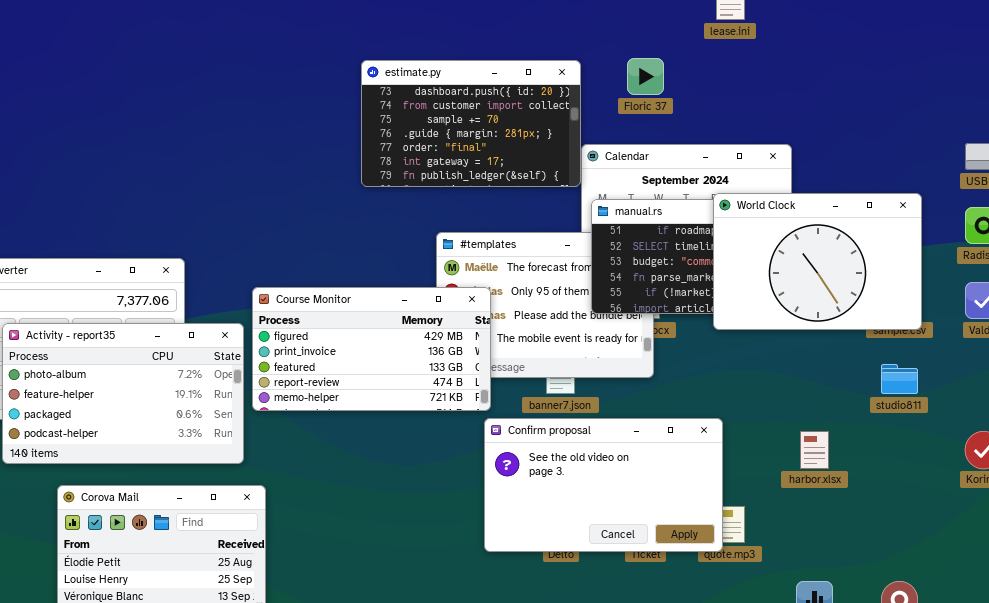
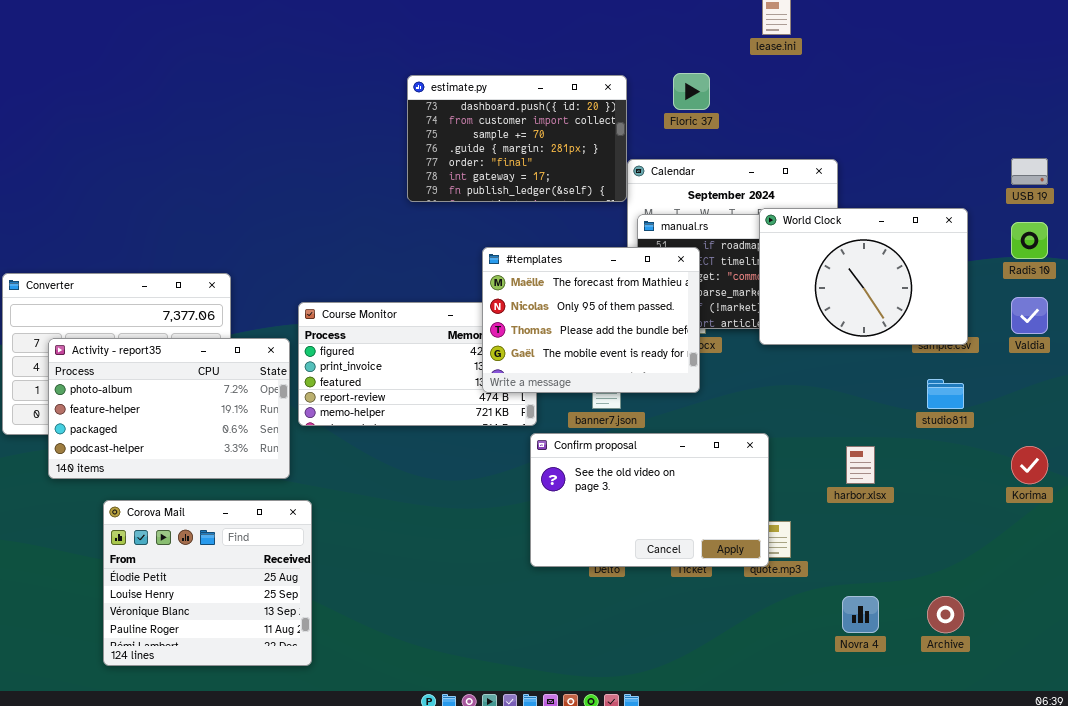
#templates: [436,232,654,378] -> [482,247,700,393], raised

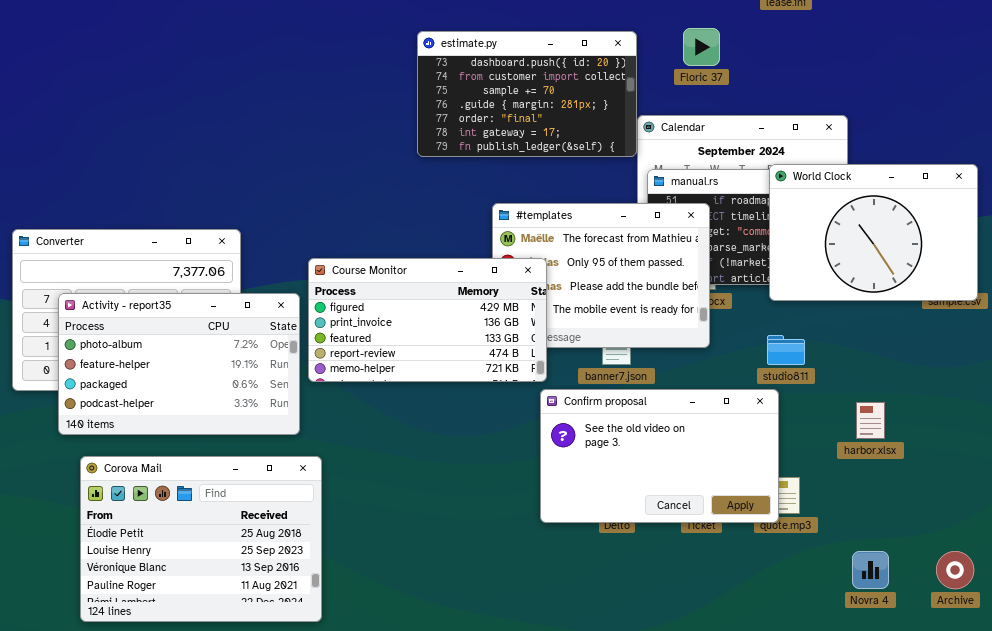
Course Monitor: [298,302,537,426] -> [308,258,547,382], raised
studio811: [927,379,964,409] -> [767,335,805,365], moved
Corova Mail: [103,500,312,666] -> [80,456,322,622], resized

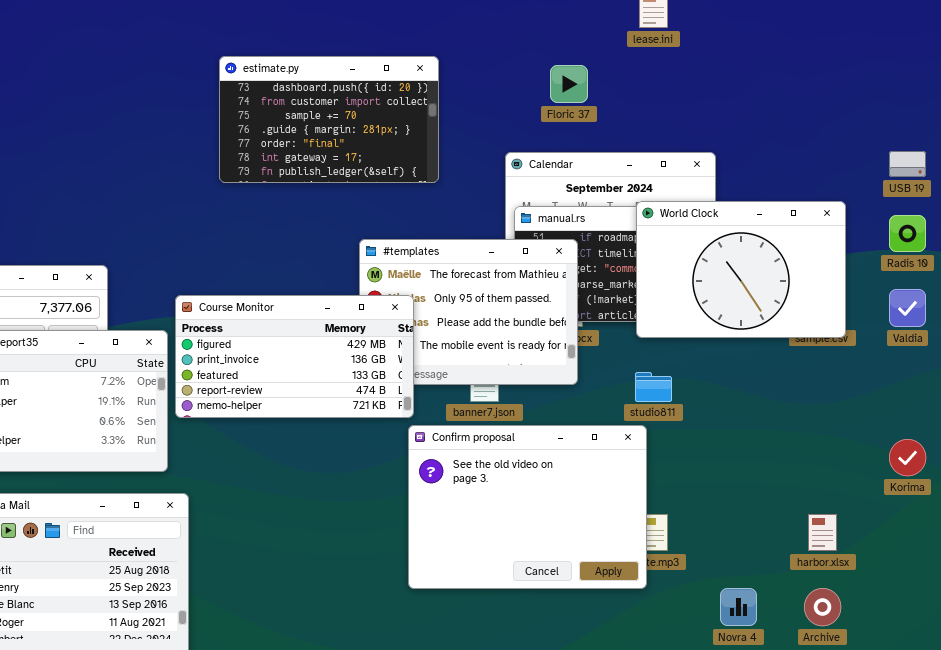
estimate.py: [417,31,637,157] -> [219,56,439,183], moved
Confirm proposal: [540,389,779,523] -> [408,425,647,589], resized
harbor.xlsx: [856,402,885,439] -> [808,514,837,551], moved

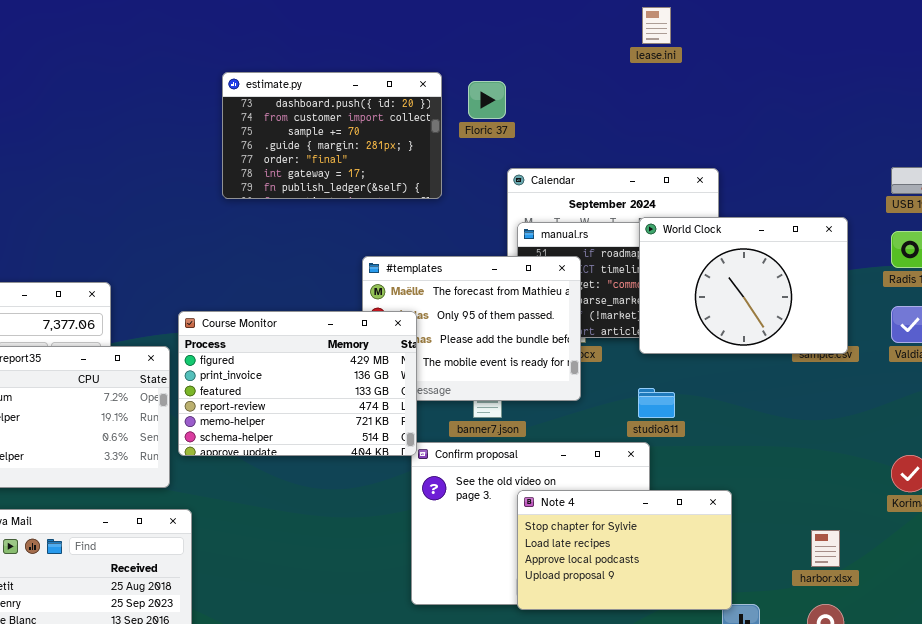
Floric 37: [550,65,588,103] -> [468,81,506,119], moved
Course Monitor: [175,295,414,418] -> [178,311,417,456], resized
Note 4: none -> [517,490,732,610], opened

